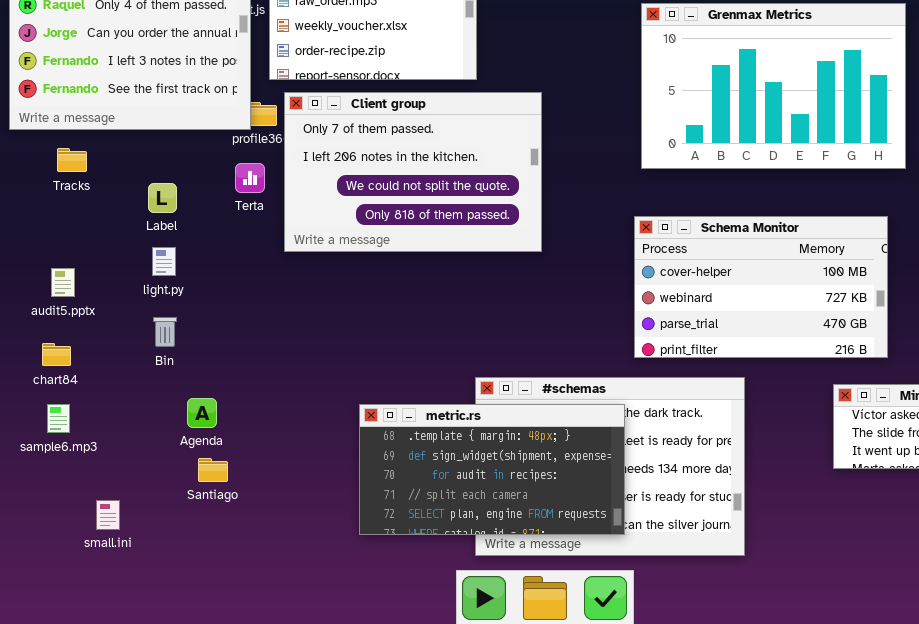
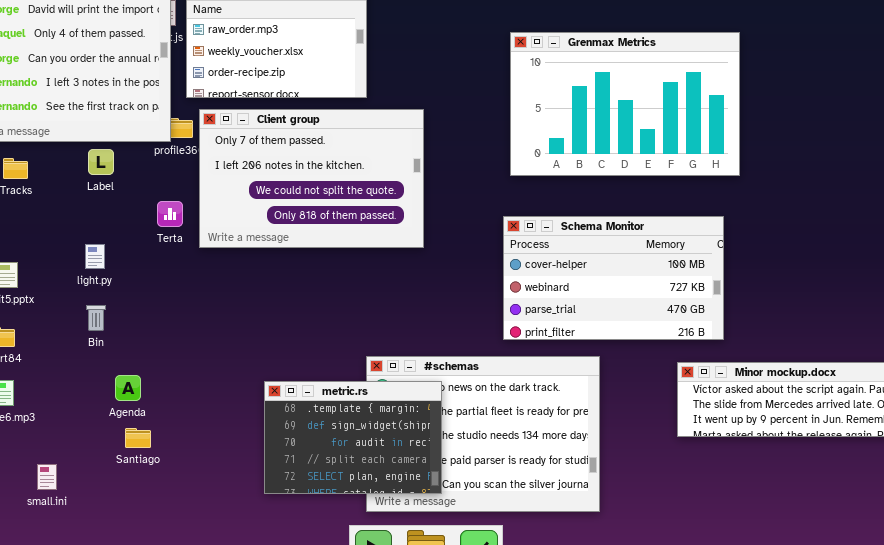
Terta: [235,163,265,193] -> [157,201,183,227], moved
Label: [148,183,177,213] -> [88,149,114,175], moved
metric.rs: [359,404,625,535] -> [264,381,442,494], resized

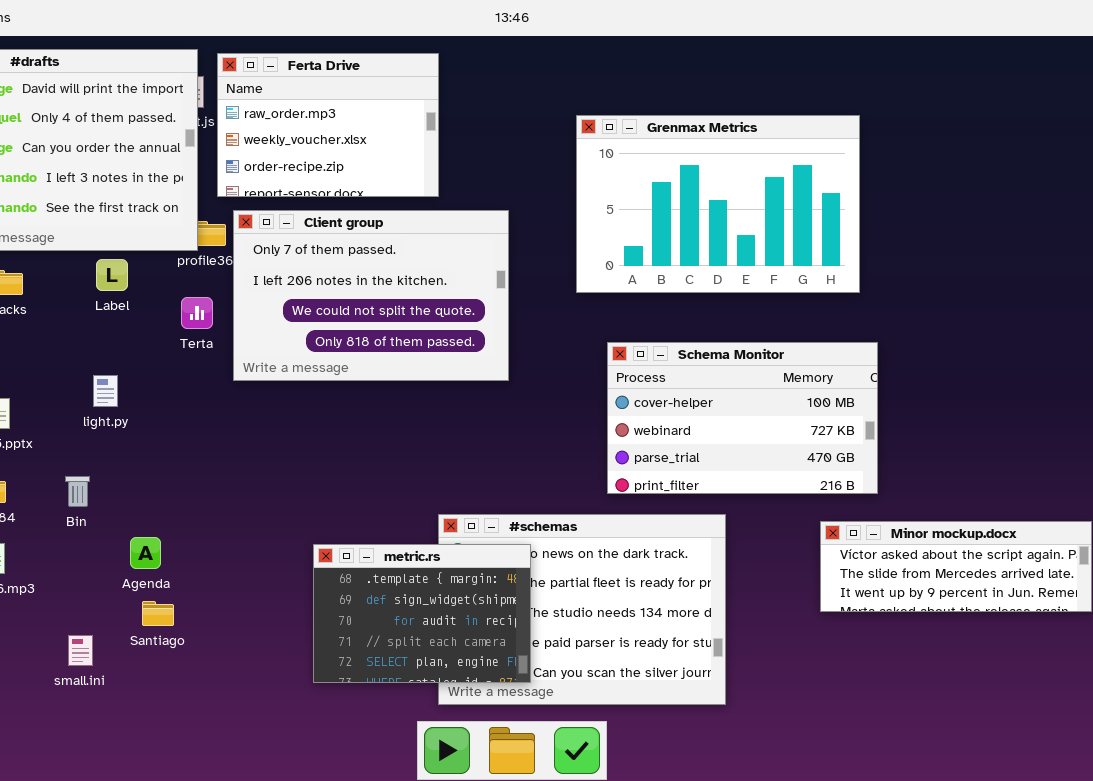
Grenmax Metrics: [510,32,740,176] -> [576,115,860,293], moved
Terta: [157,201,183,227] -> [181,297,213,329], moved
Bin: [86,305,106,331] -> [65,476,90,507], moved
small.ini: [37,464,57,490] -> [68,635,93,666], moved

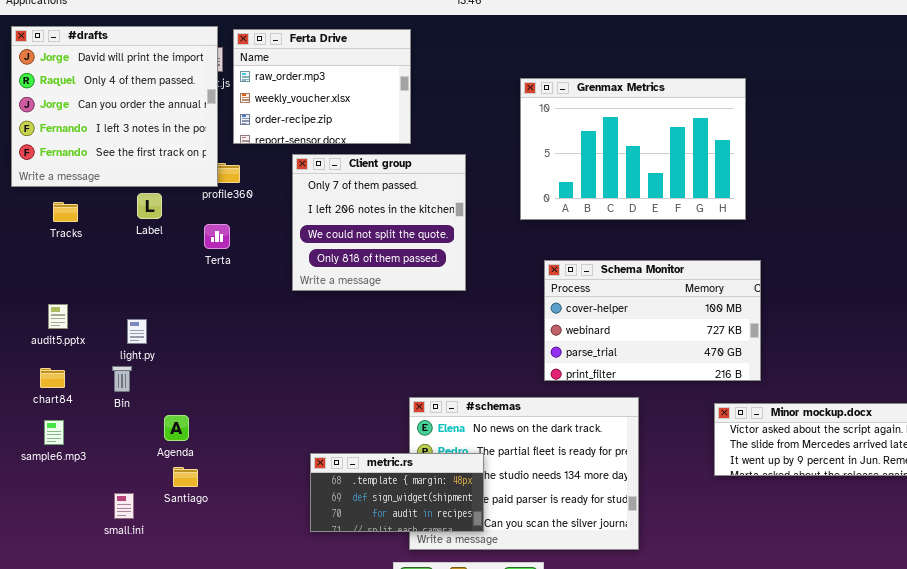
Client group: [233,210,509,381] -> [292,154,466,291], resized
light.py: [93,375,118,407] -> [127,319,147,344], moved
metric.rs: [313,544,531,683] -> [310,453,484,532], resized

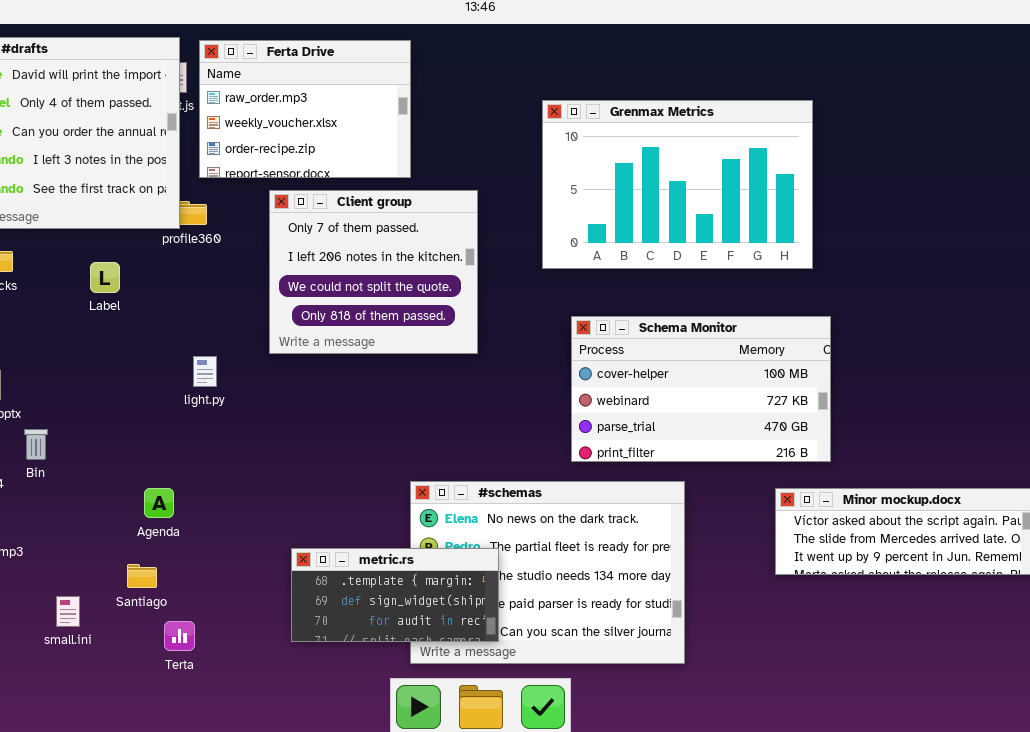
Label: [137,193,162,219] -> [90,262,120,293], moved
Terta: [204,224,230,249] -> [164,621,195,651], moved
light.py: [127,319,147,344] -> [193,356,217,387], moved
Bin: [112,366,132,392] -> [24,429,48,460], moved
Agenda: [164,415,189,441] -> [144,488,174,518], moved

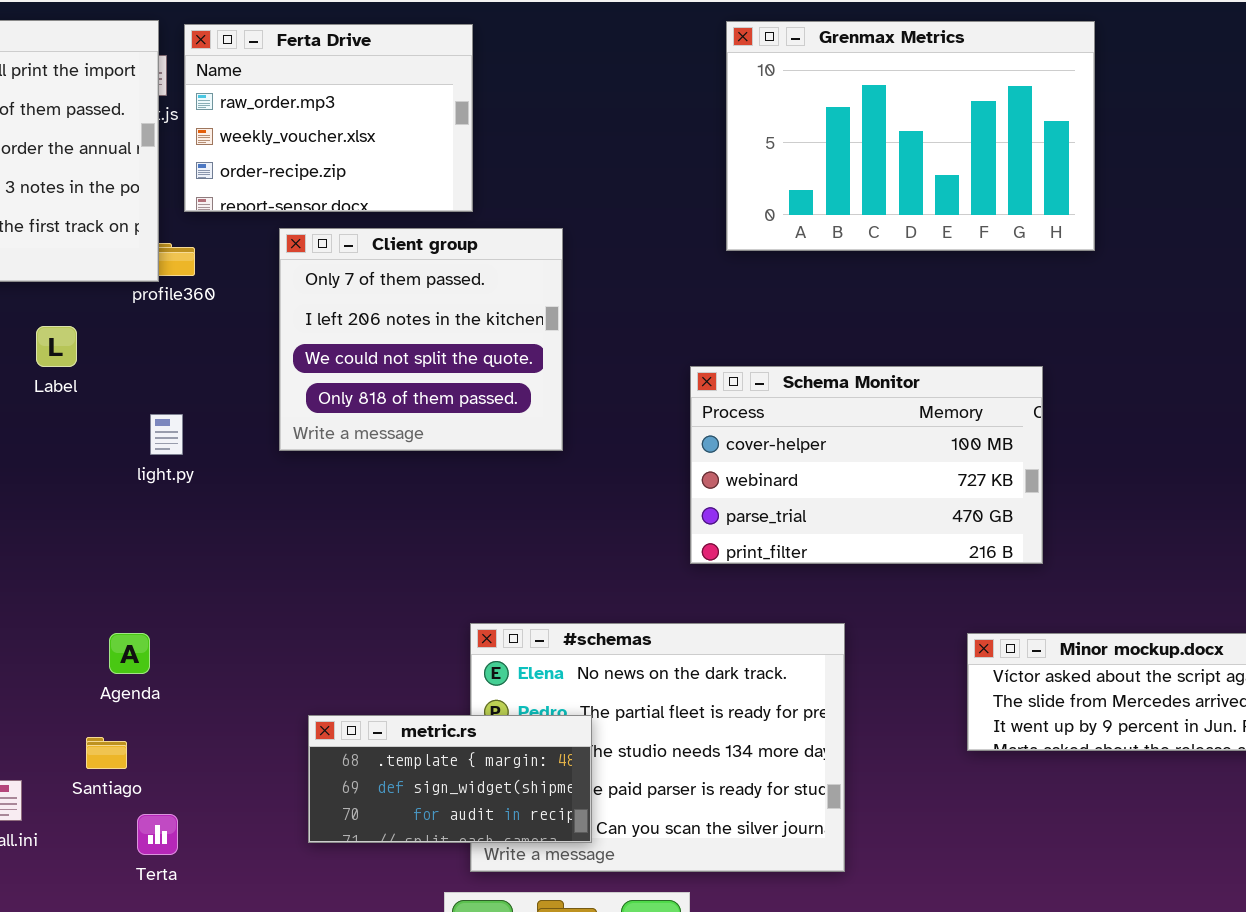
Grenmax Metrics: [542,100,813,269] -> [726,21,1095,251], moved
Schema Monitor: [571,316,831,462] -> [690,366,1043,564], moved
light.py: [193,356,217,387] -> [150,414,183,455], moved

